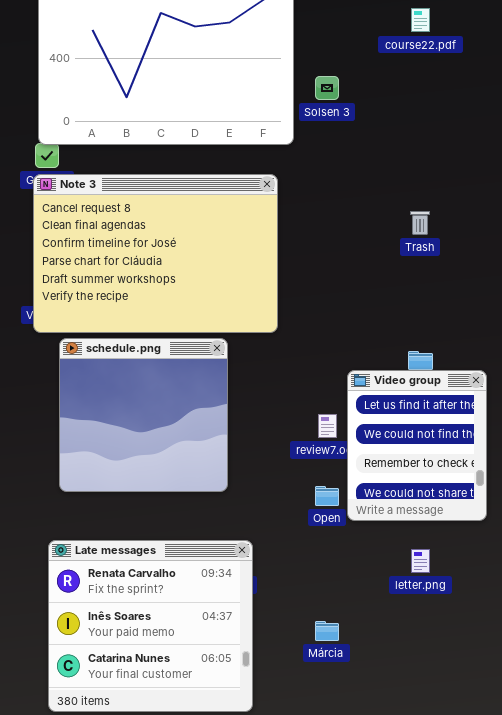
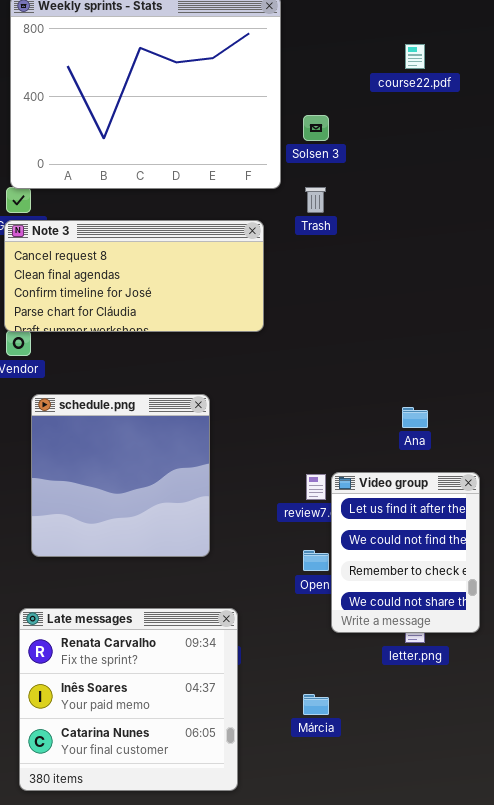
Note 3: [33,174,278,333] -> [4,220,264,332], resized
Trash: [410,211,430,235] -> [305,187,326,213], moved
Video group: [347,370,487,521] -> [331,472,480,633], moved

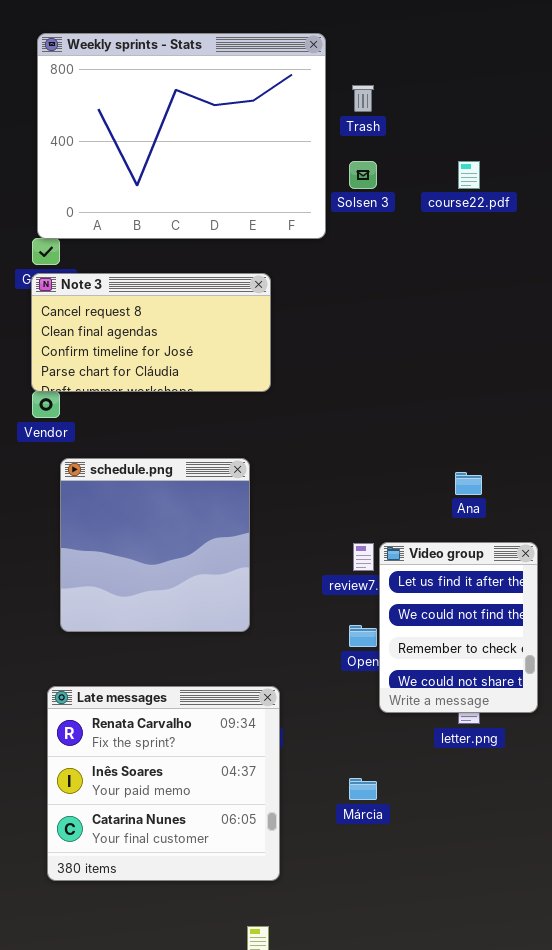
course22.pdf: [405,44,425,69] -> [458,161,480,189], moved
Trash: [305,187,326,213] -> [352,85,374,112], moved
Note 3: [4,220,264,332] -> [31,273,271,392], resized

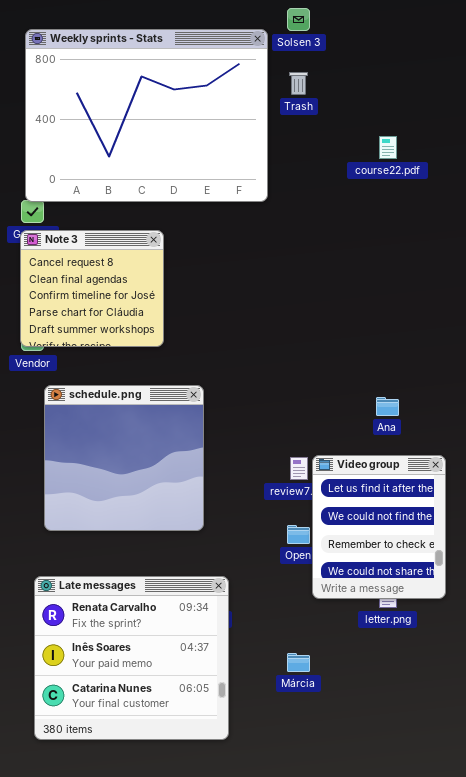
Solsen 3: [349,161,377,189] -> [287,8,310,31], moved
Note 3: [31,273,271,392] -> [20,230,164,347], resized

